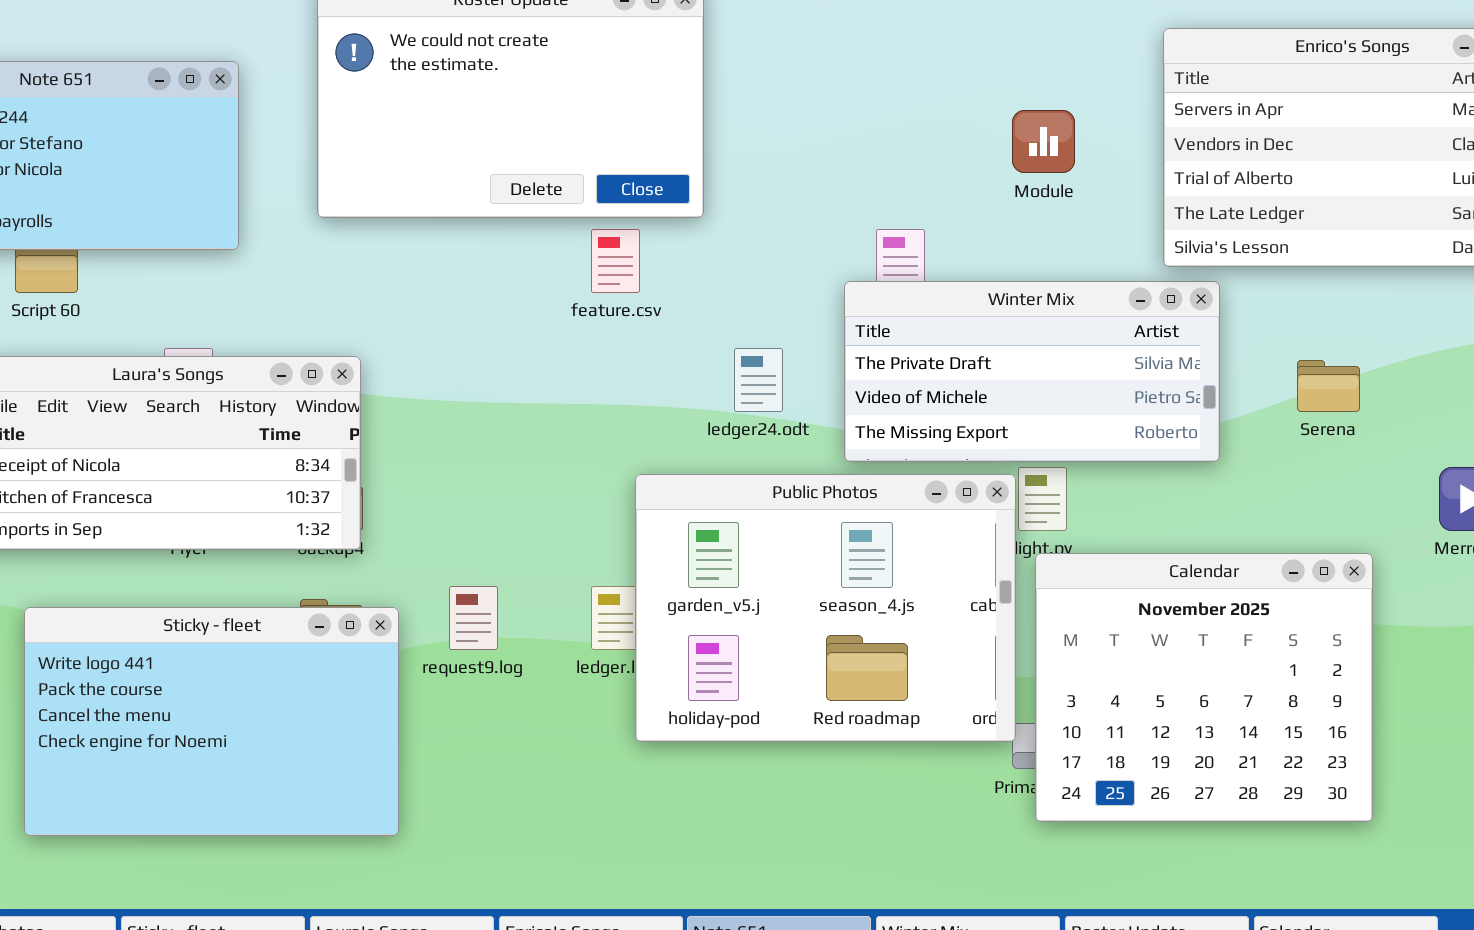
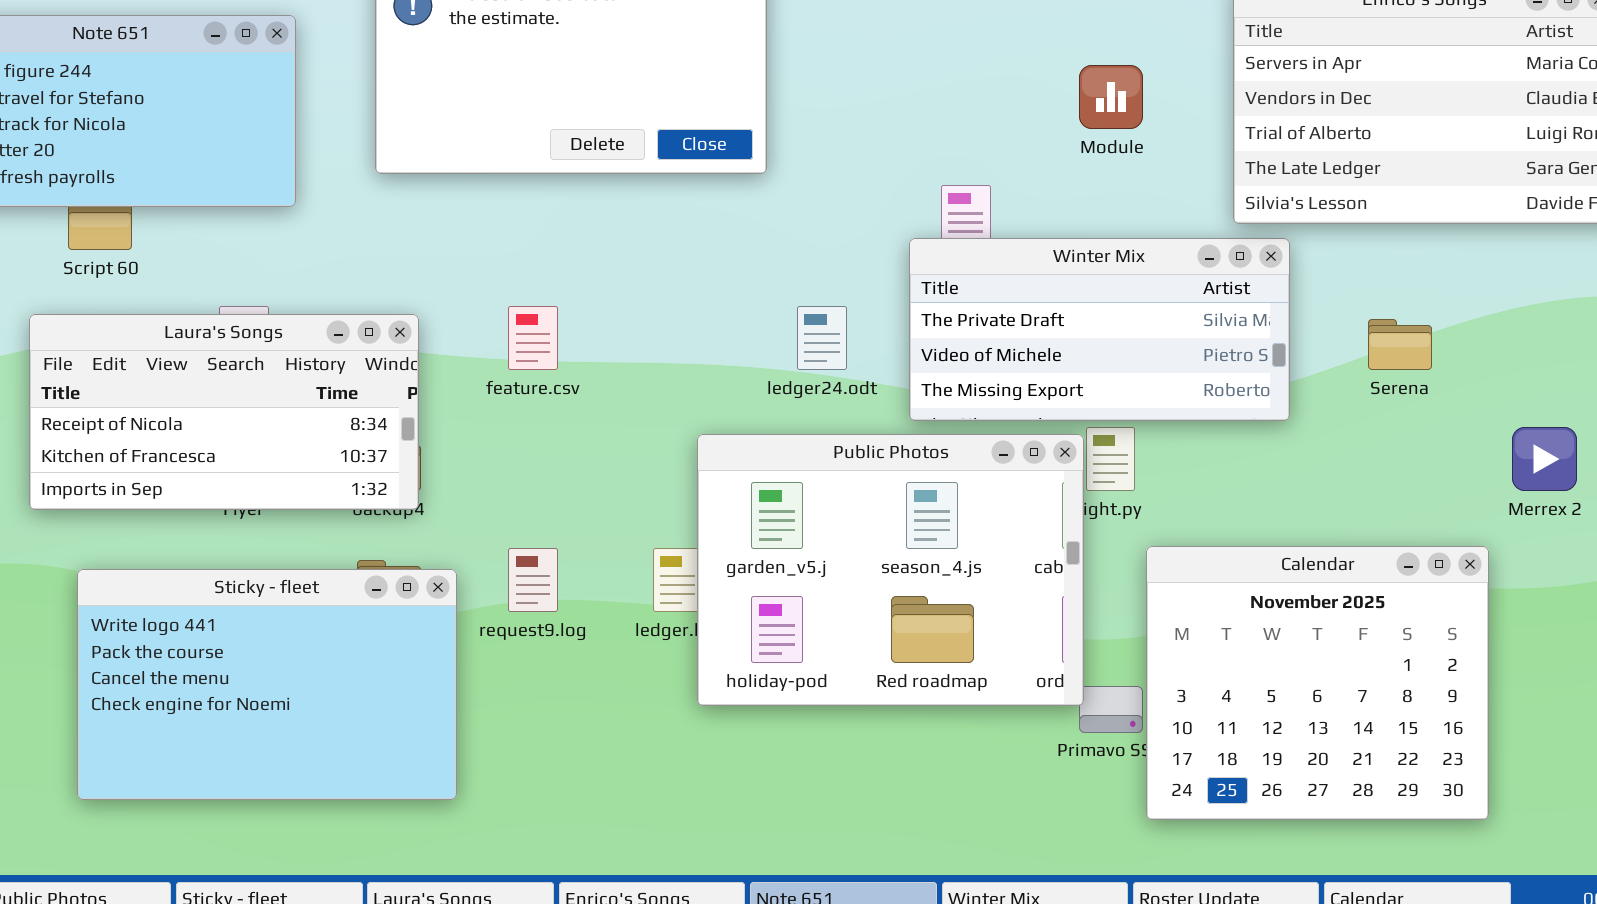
feature.csv: [591,229,640,293] -> [508,306,558,370], moved
Calendar: [1035,553,1373,822] -> [1146,546,1489,820], moved

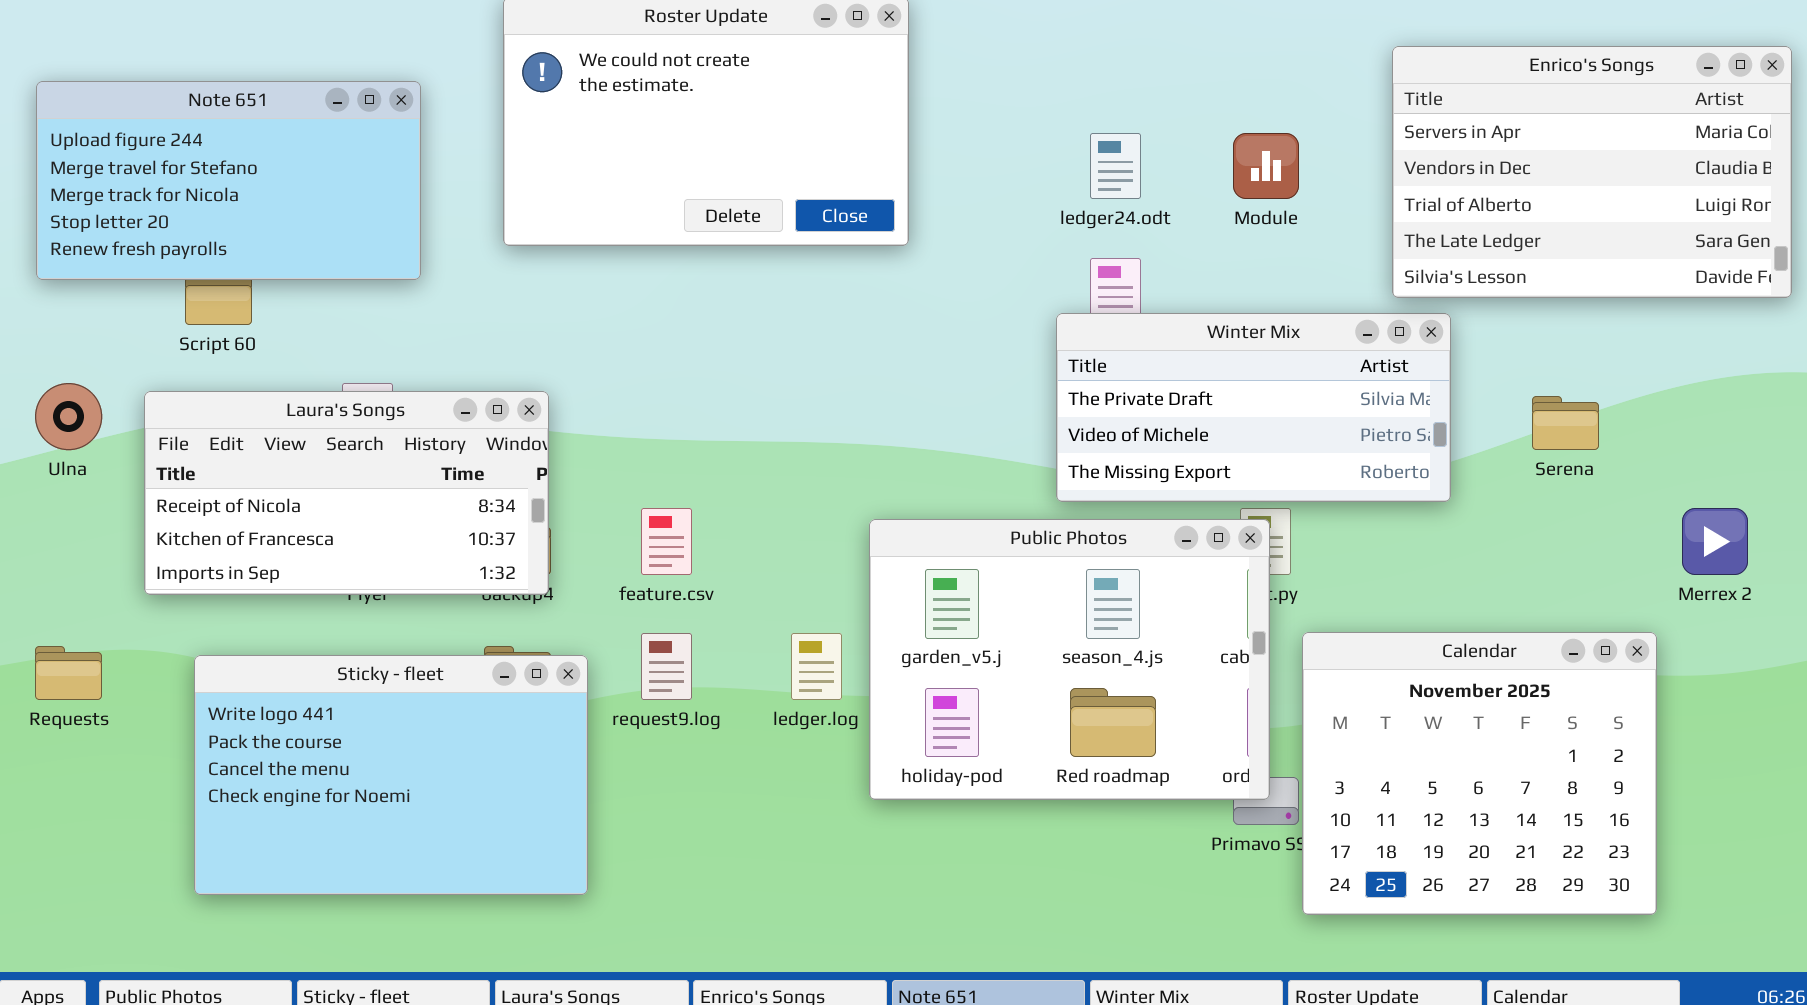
feature.csv: [508,306,558,370] -> [641,508,692,575], moved
ledger24.odt: [797,306,847,370] -> [1090,133,1141,199], moved
Public Photos: [697,434,1084,706] -> [869,519,1270,800], moved

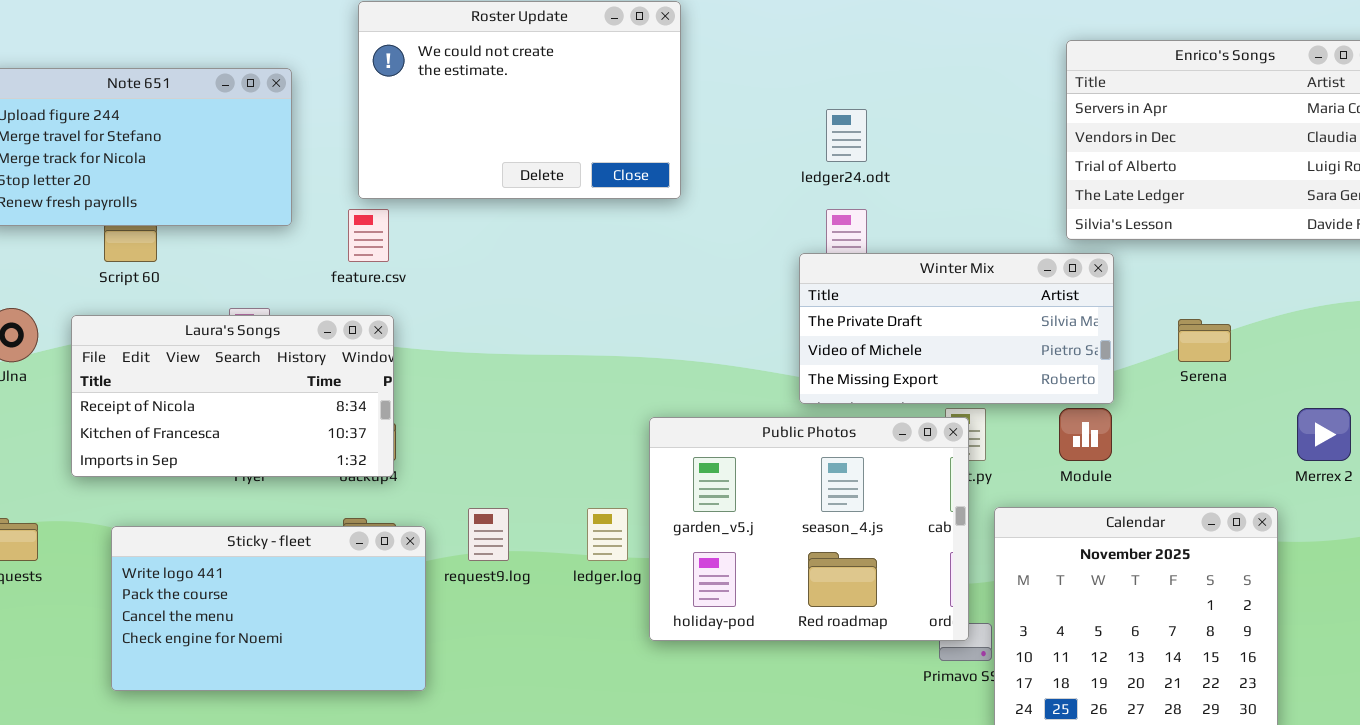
Module: [1233,133,1299,199] -> [1059,408,1112,461], moved
feature.csv: [641,508,692,575] -> [348,209,389,262], moved
Sticky - fleet: [194,655,588,895] -> [111,526,426,691], resized

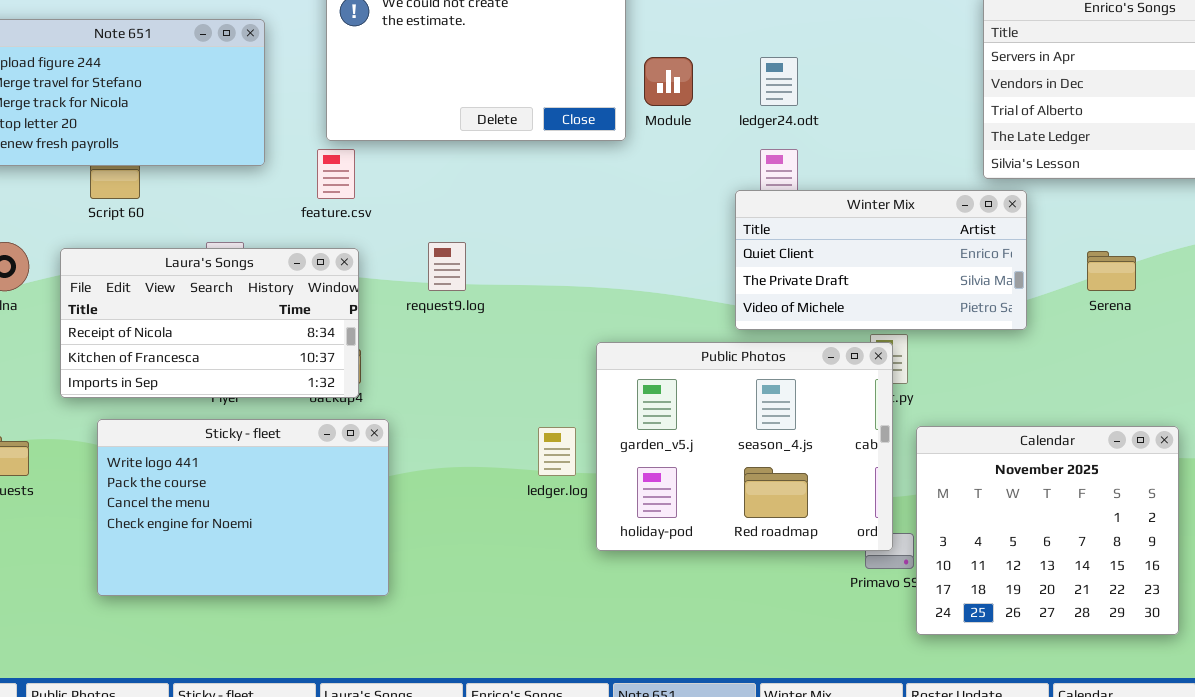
Winter Mix: [799,253,1114,404] -> [735,190,1027,330], scrolled up 1 row
Module: [1059,408,1112,461] -> [644,57,693,106], moved
request9.log: [468,508,509,561] -> [428,242,466,291], moved
Sticky - fleet: [111,526,426,691] -> [97,419,389,596], resized

